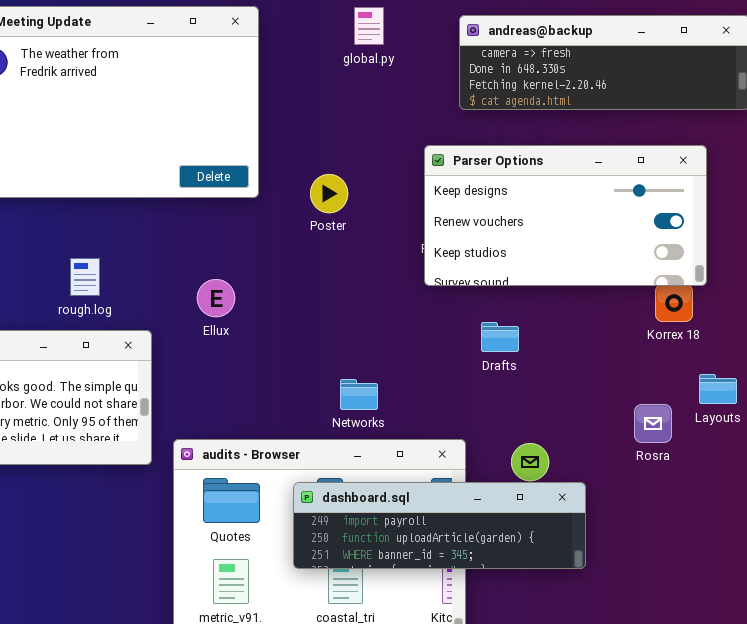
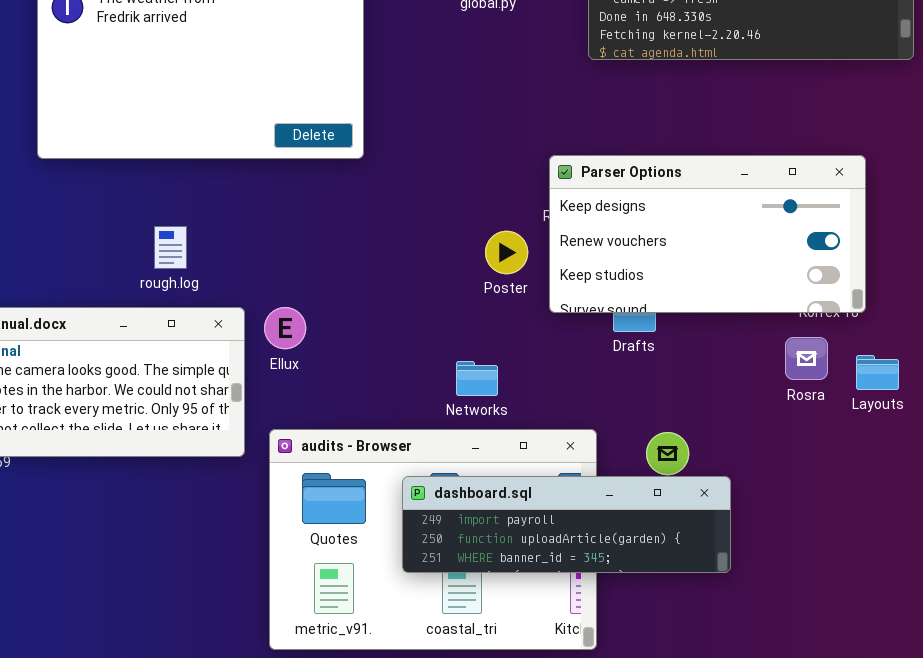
Parser Options: [424,145,707,286] -> [549,155,866,313], moved
Poster: [310,174,348,213] -> [485,231,528,274], moved
Ellux: [197,279,235,317] -> [264,307,306,349], moved
Rosra: [634,404,672,443] -> [785,337,828,380], moved

